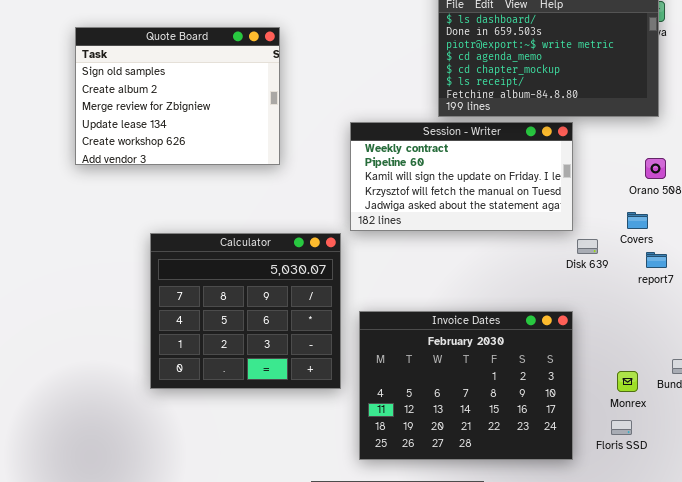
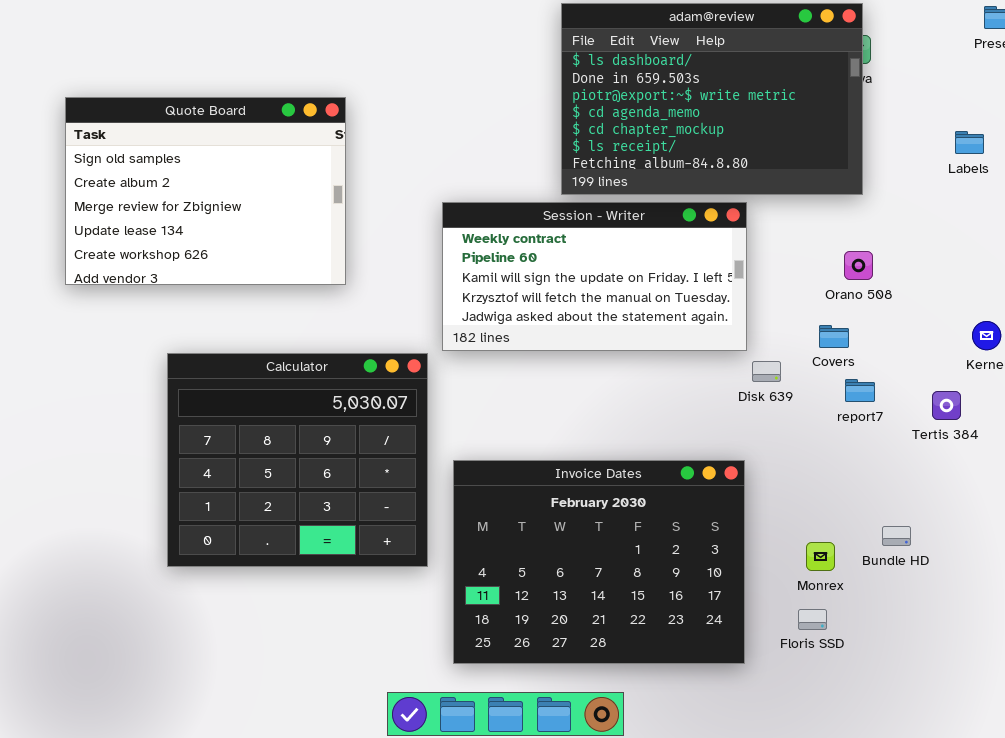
Quote Board: [75,27,280,165] -> [65,97,346,285], moved

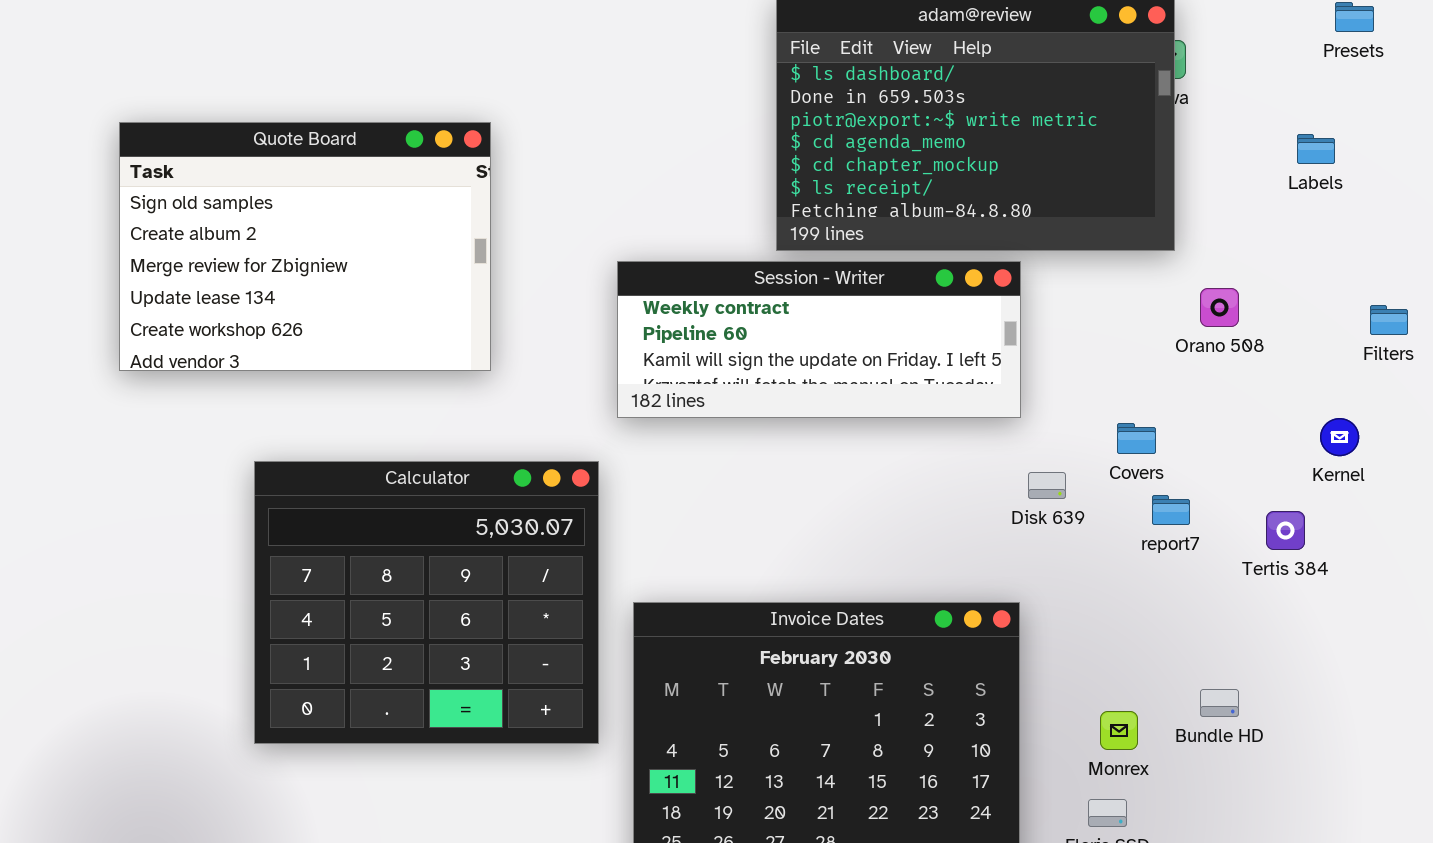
Labels: [955,131,984,154] -> [1297,134,1335,164], moved
Session - Writer: [442,202,747,351] -> [617,261,1021,418], resized
Orano 508: [844,251,873,280] -> [1200,288,1239,327], moved

